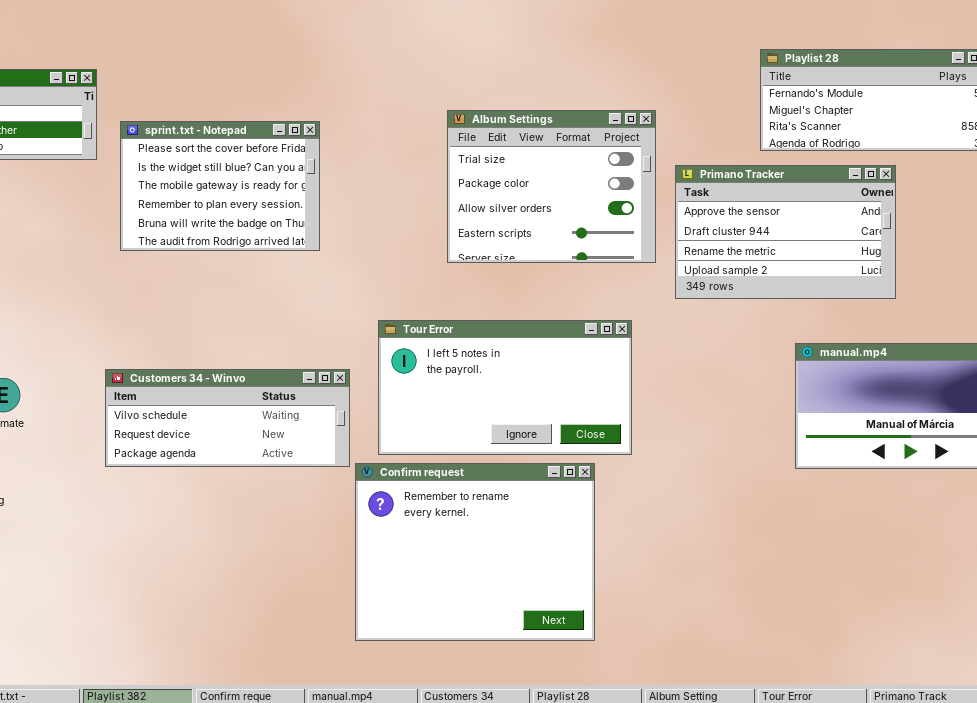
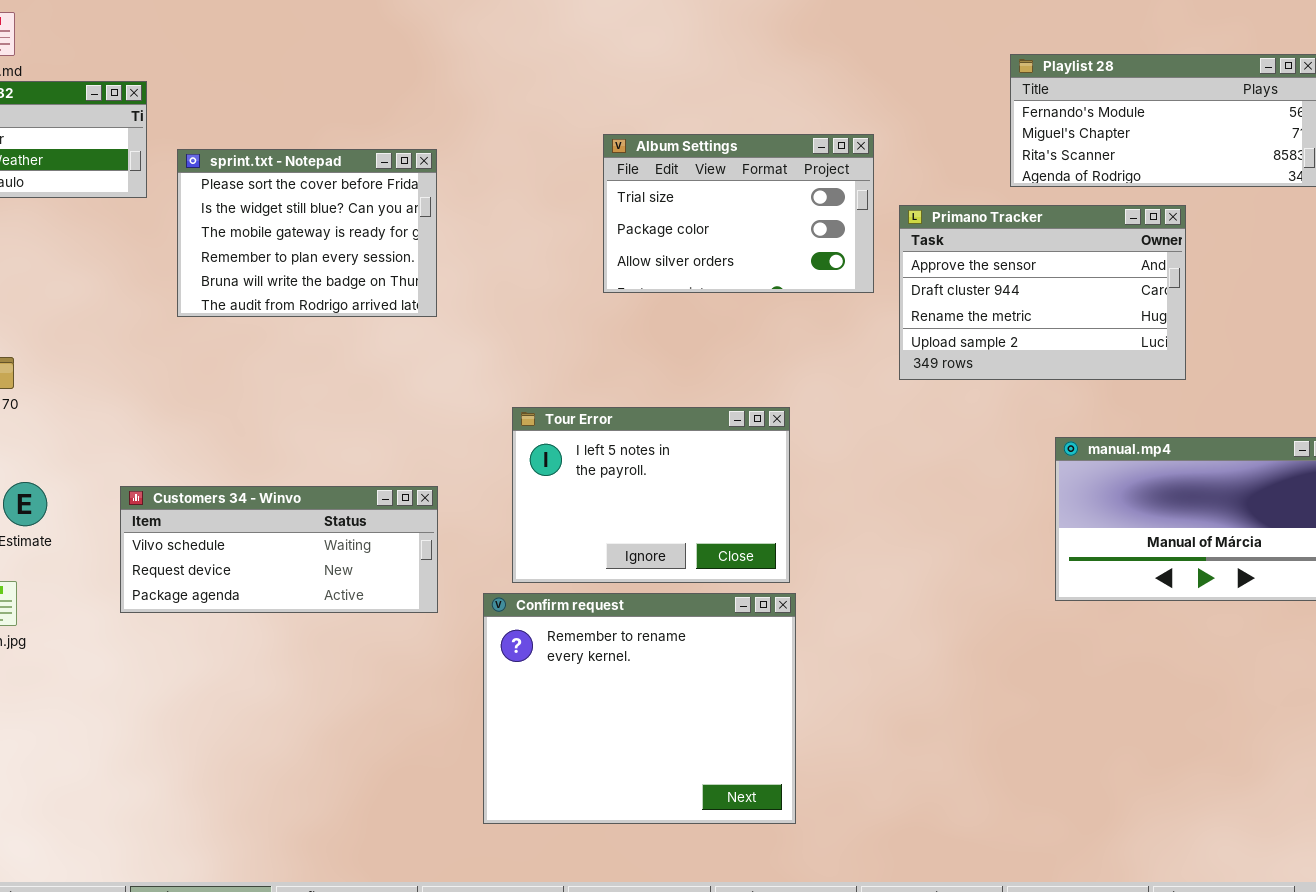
Album Settings: [447,110,656,263] -> [603,134,874,293], resized
Tour Error: [378,320,632,455] -> [512,407,790,583], resized
Customers 34 - Winvo: [105,369,350,467] -> [120,486,438,613], moved

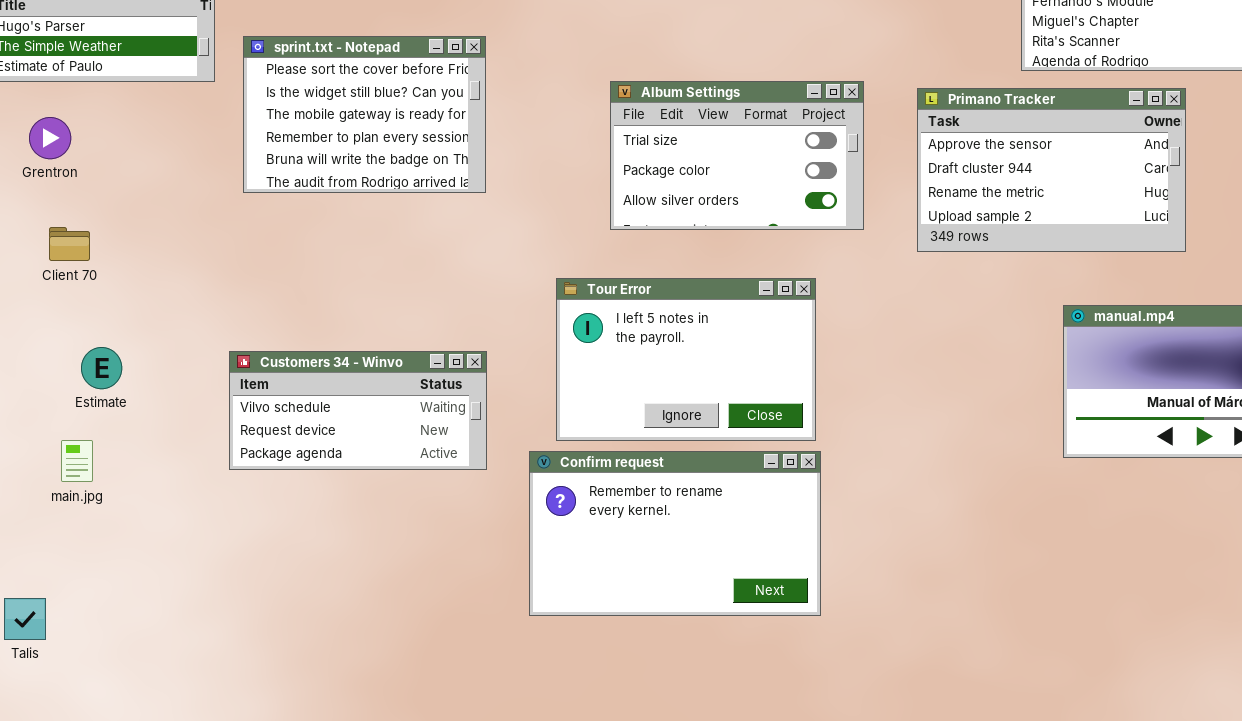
Album Settings: [603,134,874,293] -> [610,81,864,230], moved
Customers 34 - Winvo: [120,486,438,613] -> [229,351,487,470], resized
Confirm request: [483,593,796,824] -> [529,451,821,616], resized

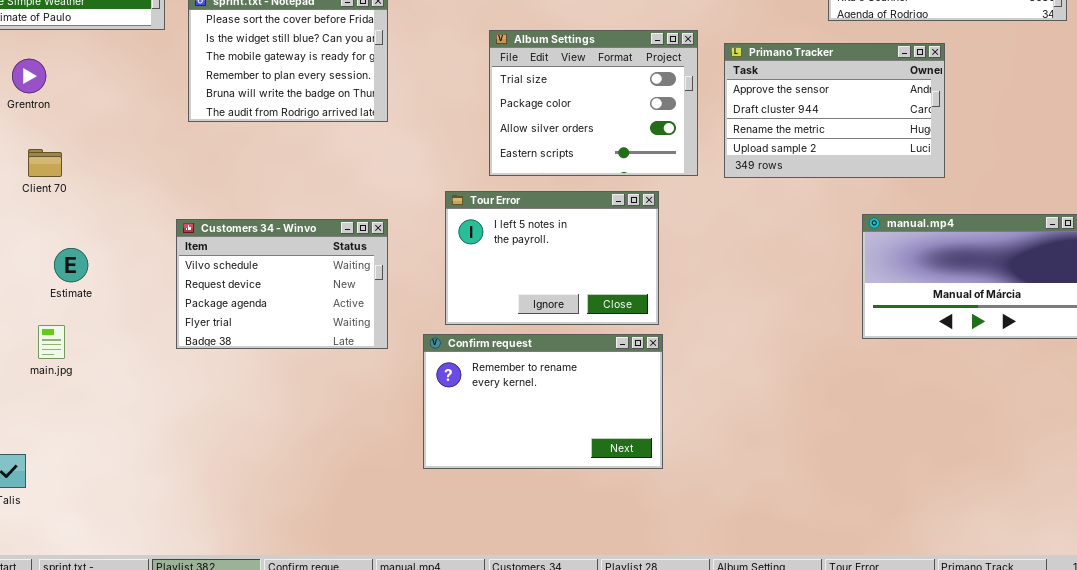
Album Settings: [610,81,864,230] -> [489,30,698,176], resized
Primano Tracker: [917,88,1186,252] -> [724,43,945,178], moved
Customers 34 - Winvo: [229,351,487,470] -> [176,219,388,349], resized

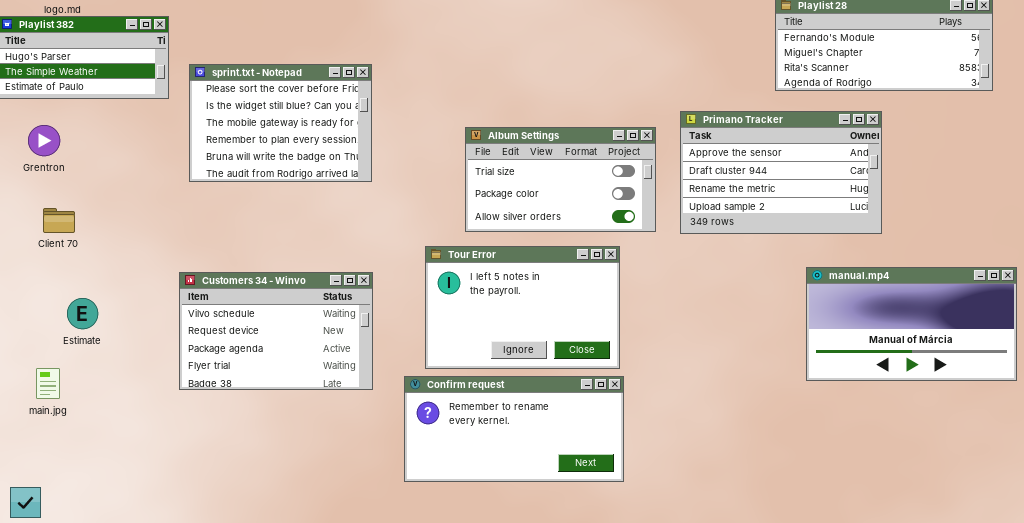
Album Settings: [489,30,698,176] -> [465,127,656,232], resized
main.jpg: [38,325,65,359] -> [36,368,60,399], moved
Confirm request: [423,334,663,469] -> [404,376,624,482], resized

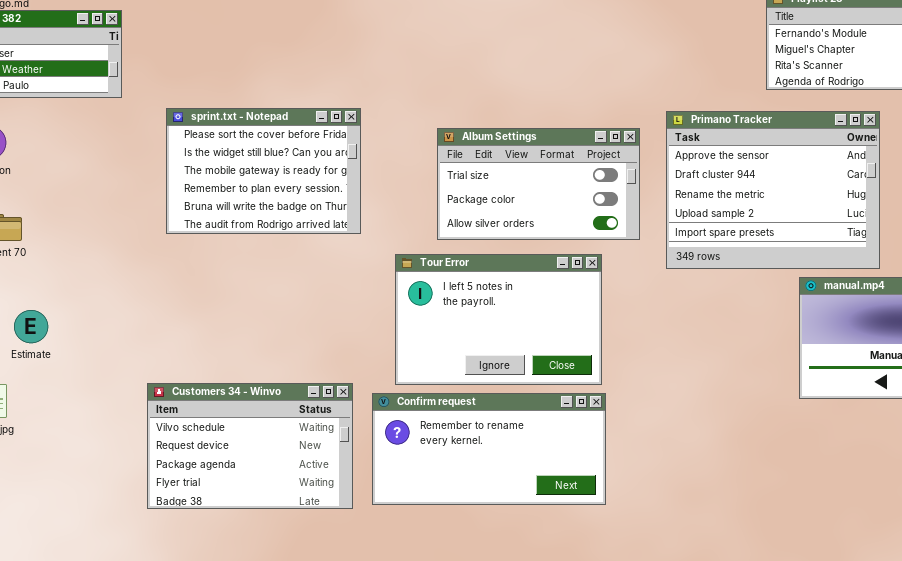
sprint.txt - Notepad: [189,64,372,182] -> [166,108,361,234], moved
Primano Tracker: [680,111,882,234] -> [666,111,880,269], resized
Customers 34 - Winvo: [179,272,373,390] -> [147,383,353,509], moved

